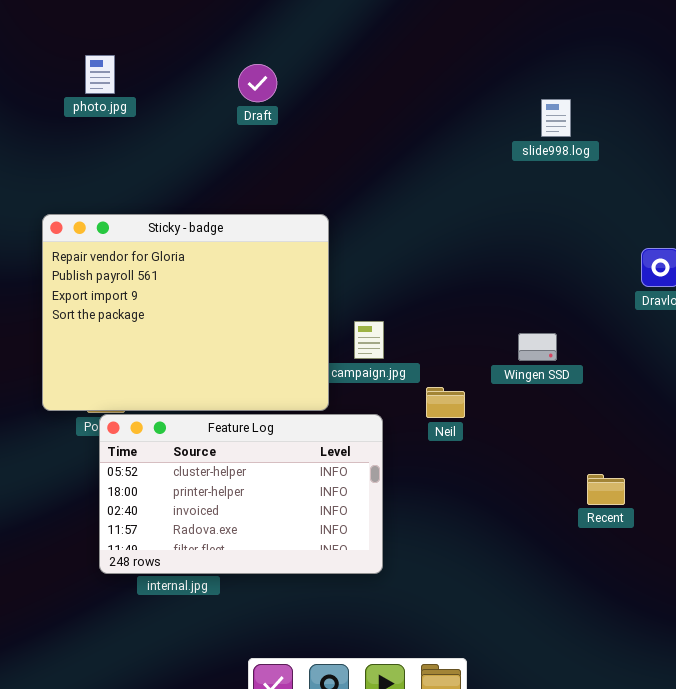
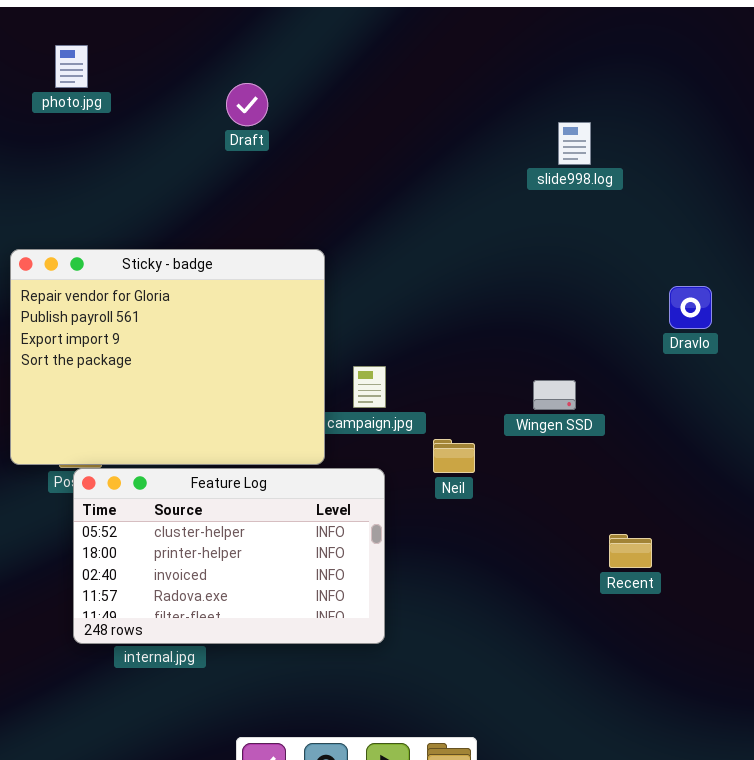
photo.jpg: [85,55,115,94] -> [55,45,88,88], moved

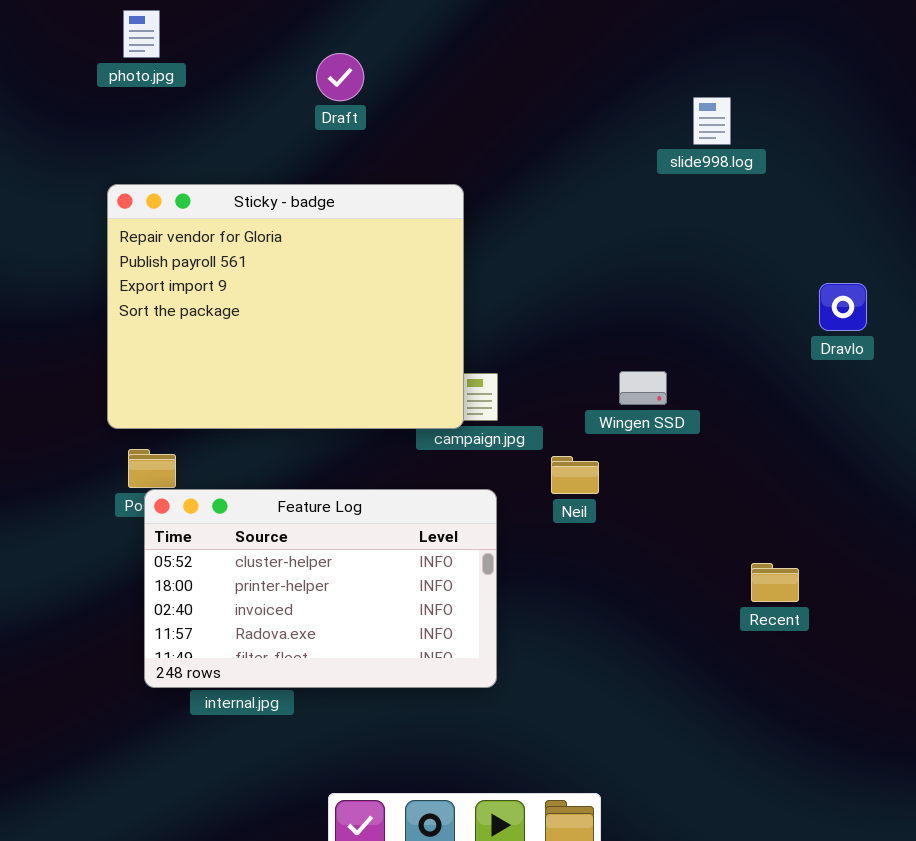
Sticky - badge: [10,249,325,465] -> [107,184,464,429], moved
Wingen SSD: [533,380,576,410] -> [619,371,667,405], moved

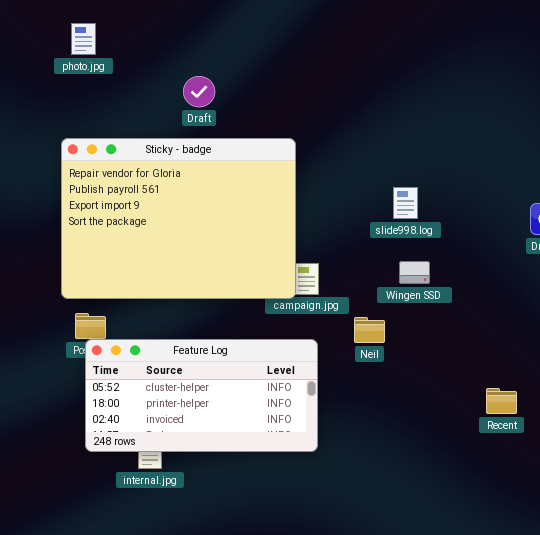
Draft: [316,53,364,101] -> [183,76,215,107], moved
slide998.log: [693,97,731,145] -> [393,187,418,219], moved
Feature Log: [144,489,497,688] -> [85,339,318,452], resized

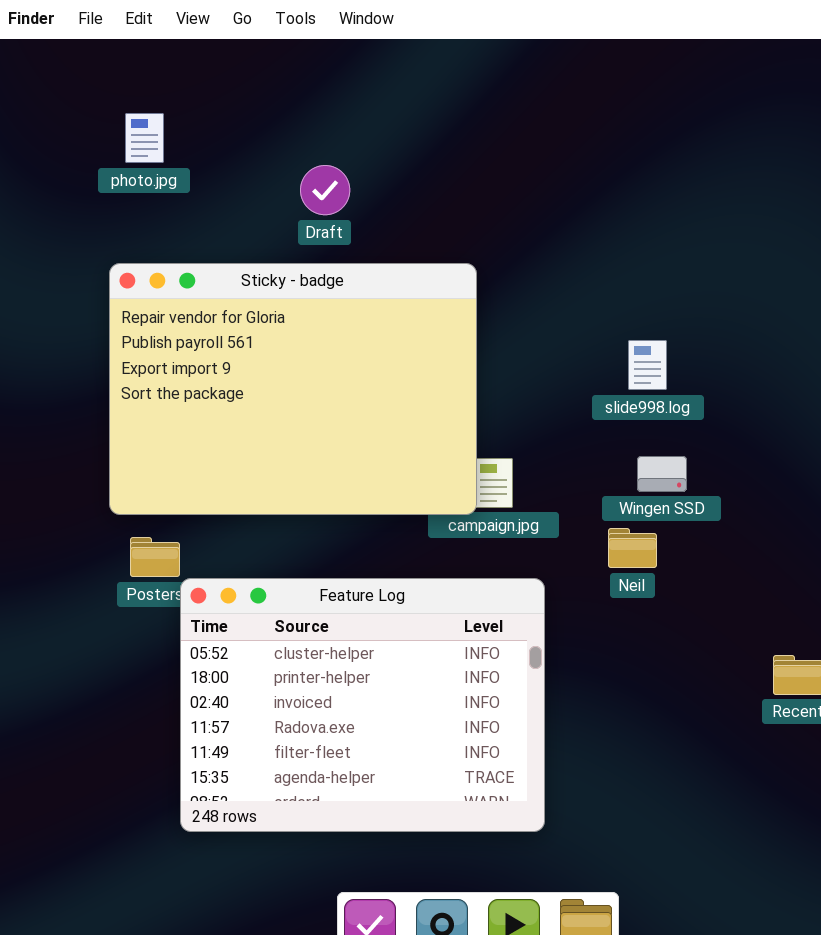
photo.jpg: [71,23,96,55] -> [125,113,164,163], moved
Neil: [354,317,385,343] -> [608,528,657,568], moved
Feature Log: [85,339,318,452] -> [180,578,545,832], moved, resized

